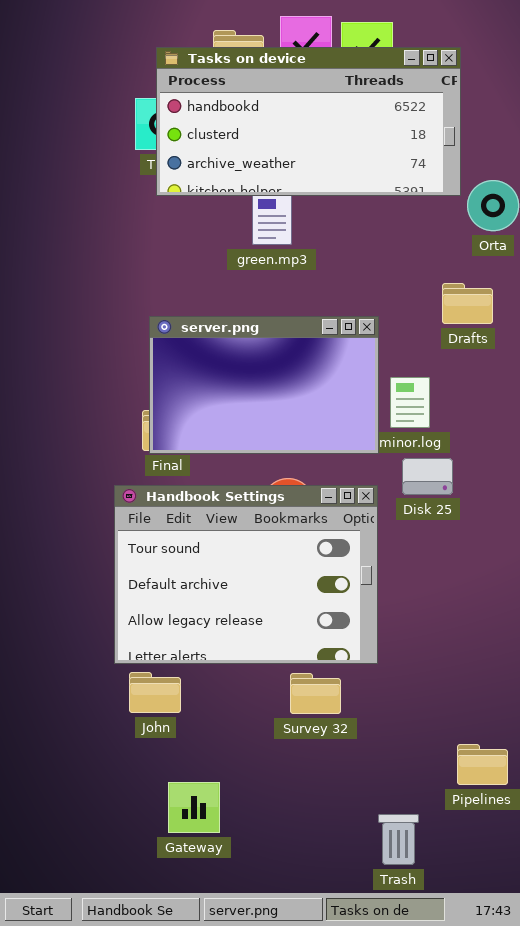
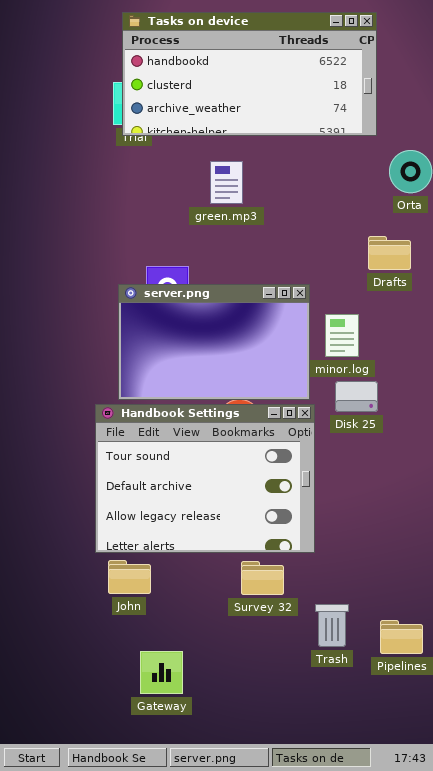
Tasks on device: [156,47,461,196] -> [122,12,377,136], moved
server.png: [149,316,379,454] -> [118,284,310,400], moved
Trash: [378,814,419,865] -> [315,604,349,647], moved

